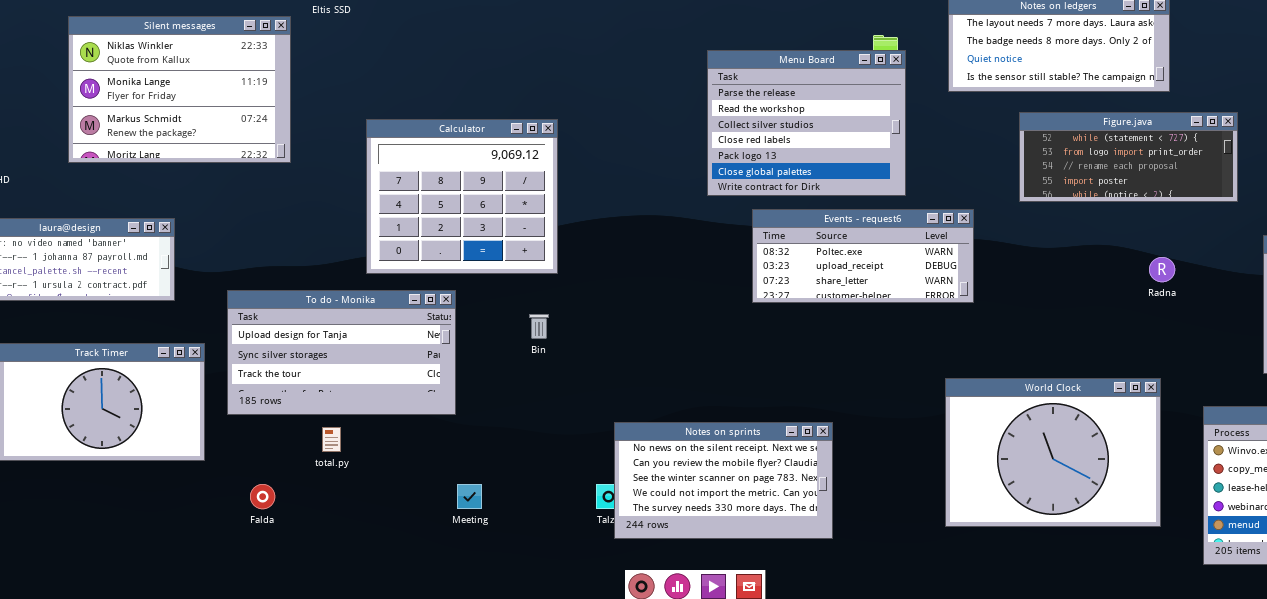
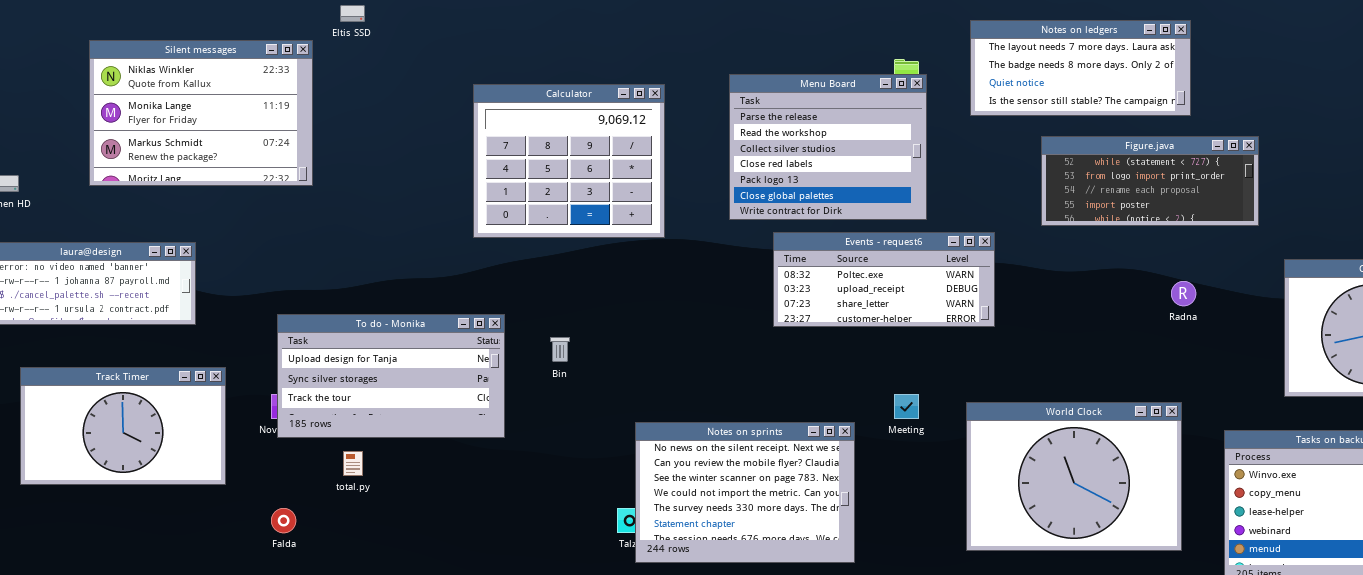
Calculator: [366,119,558,274] -> [473,84,665,238], moved
To do - Monika: [227,290,456,415] -> [277,314,505,438], moved
Notes on sprints: [614,422,833,539] -> [635,422,855,563], resized
Meeting: [457,484,482,509] -> [894,394,919,419], moved

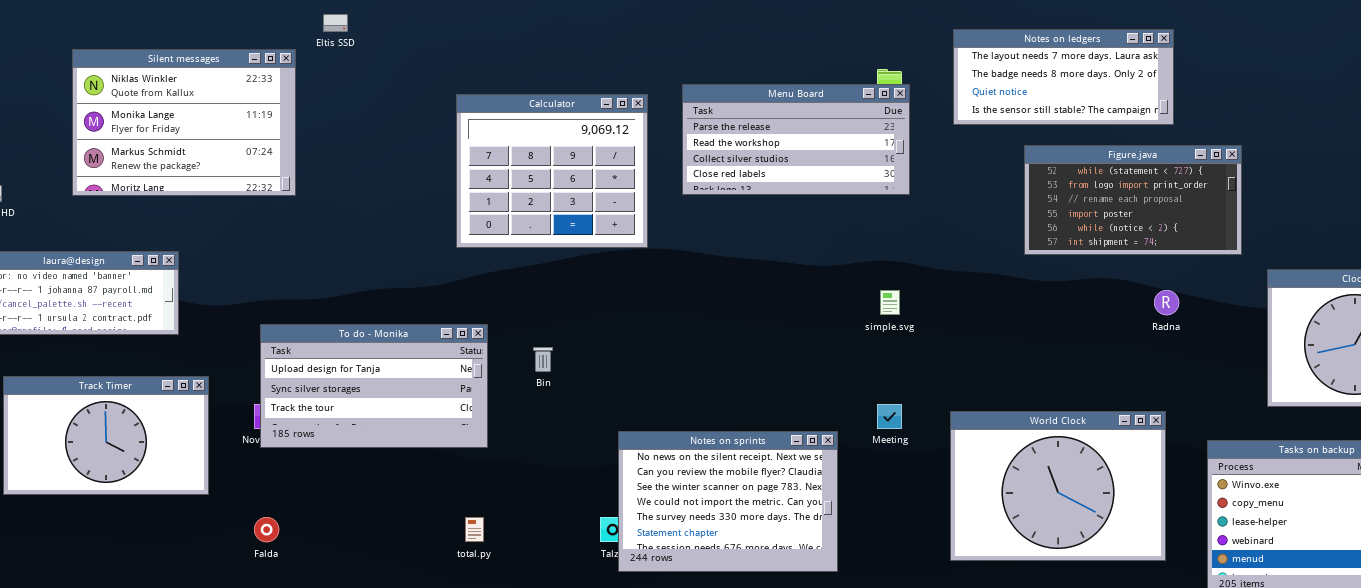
Menu Board: [729,74,927,220] -> [682,84,910,195], resized
Figure.java: [1041,136,1259,226] -> [1024,145,1242,255], resized
Events - request6: [773,232,995,327] -> none, closed
total.py: [343,451,363,476] -> [465,517,484,542], moved

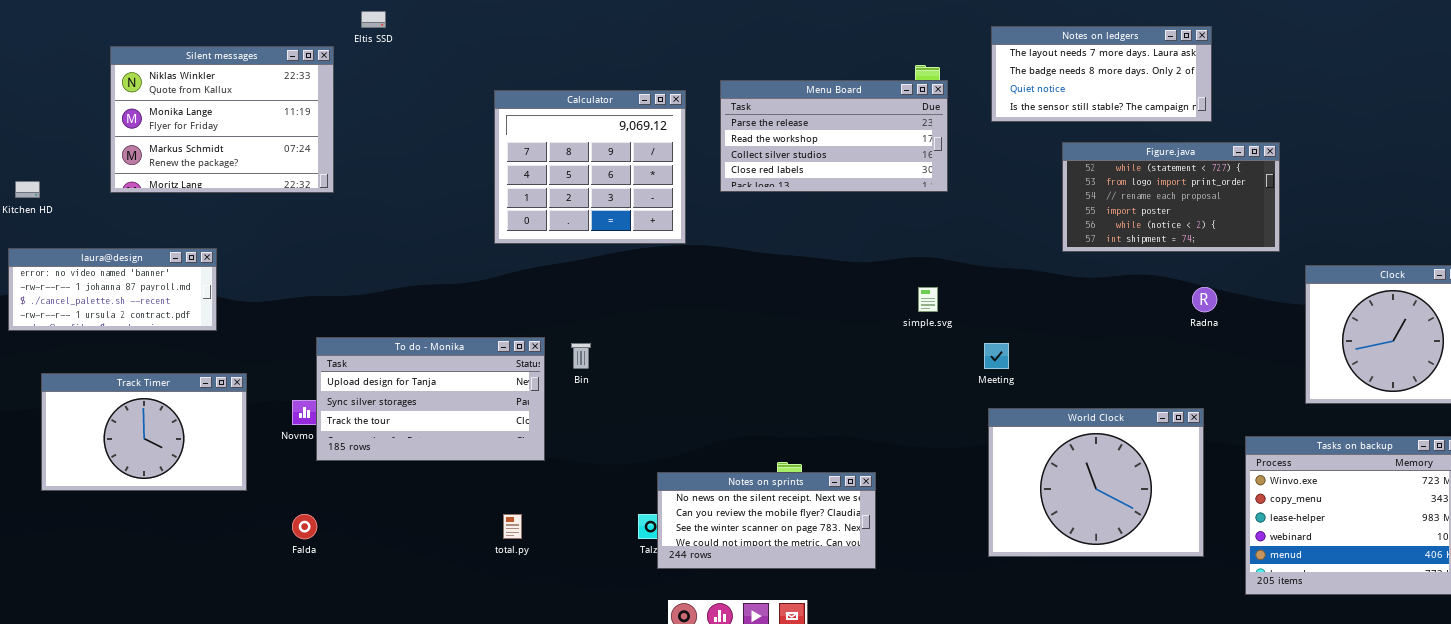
To do - Monika: [260,324,488,448] -> [316,337,545,461], moved
Meeting: [877,404,902,429] -> [984,343,1009,369], moved
Notes on sprints: [618,431,838,572] -> [657,472,876,569], resized

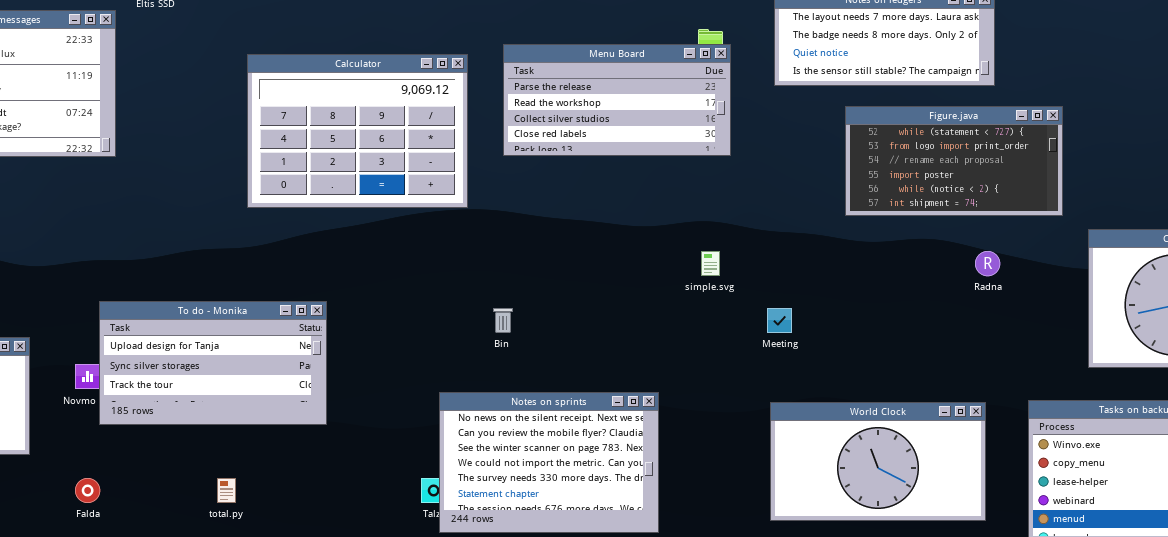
Calculator: [494,90,686,244] -> [247,54,468,208], resized
Bin: [571,343,591,369] -> [493,308,513,333], moved
World Clock: [988,408,1204,557] -> [770,402,986,521], resized
Notes on sprints: [657,472,876,569] -> [439,392,659,533], resized
total.py: [503,514,522,539] -> [217,478,236,503], moved

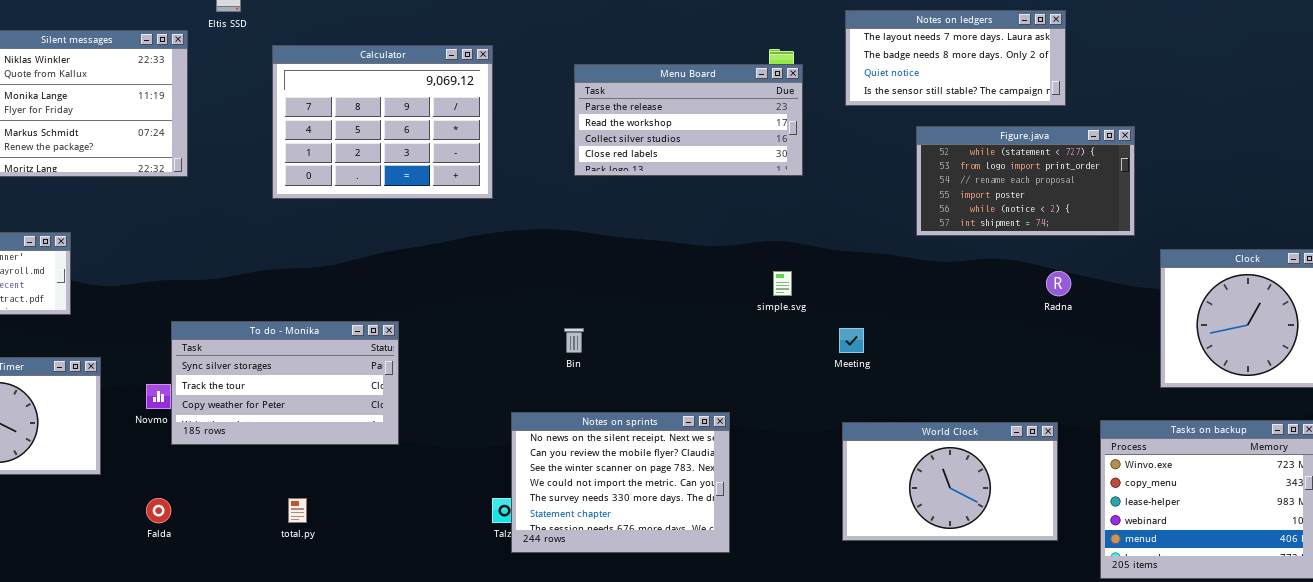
Calculator: [247,54,468,208] -> [272,45,493,199], moved
To do - Monika: [99,301,327,425] -> [171,321,399,445], scrolled down 1 row

